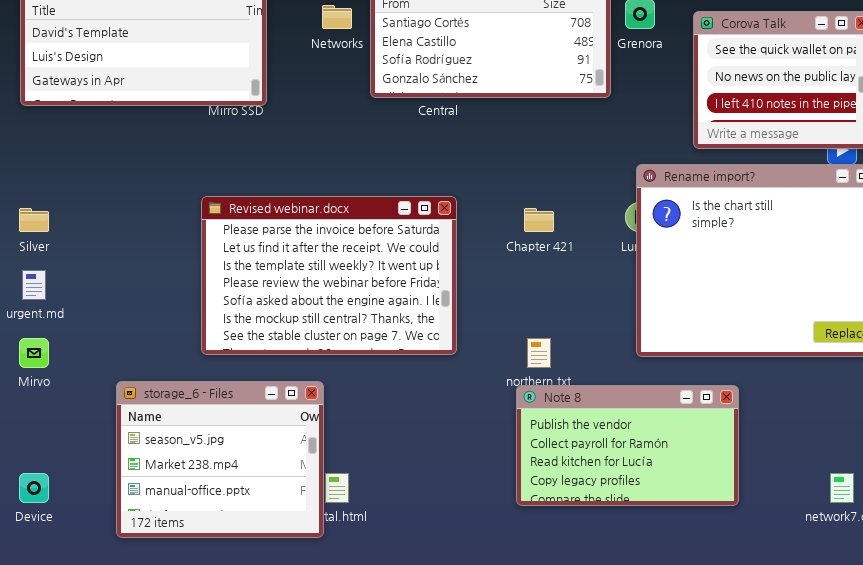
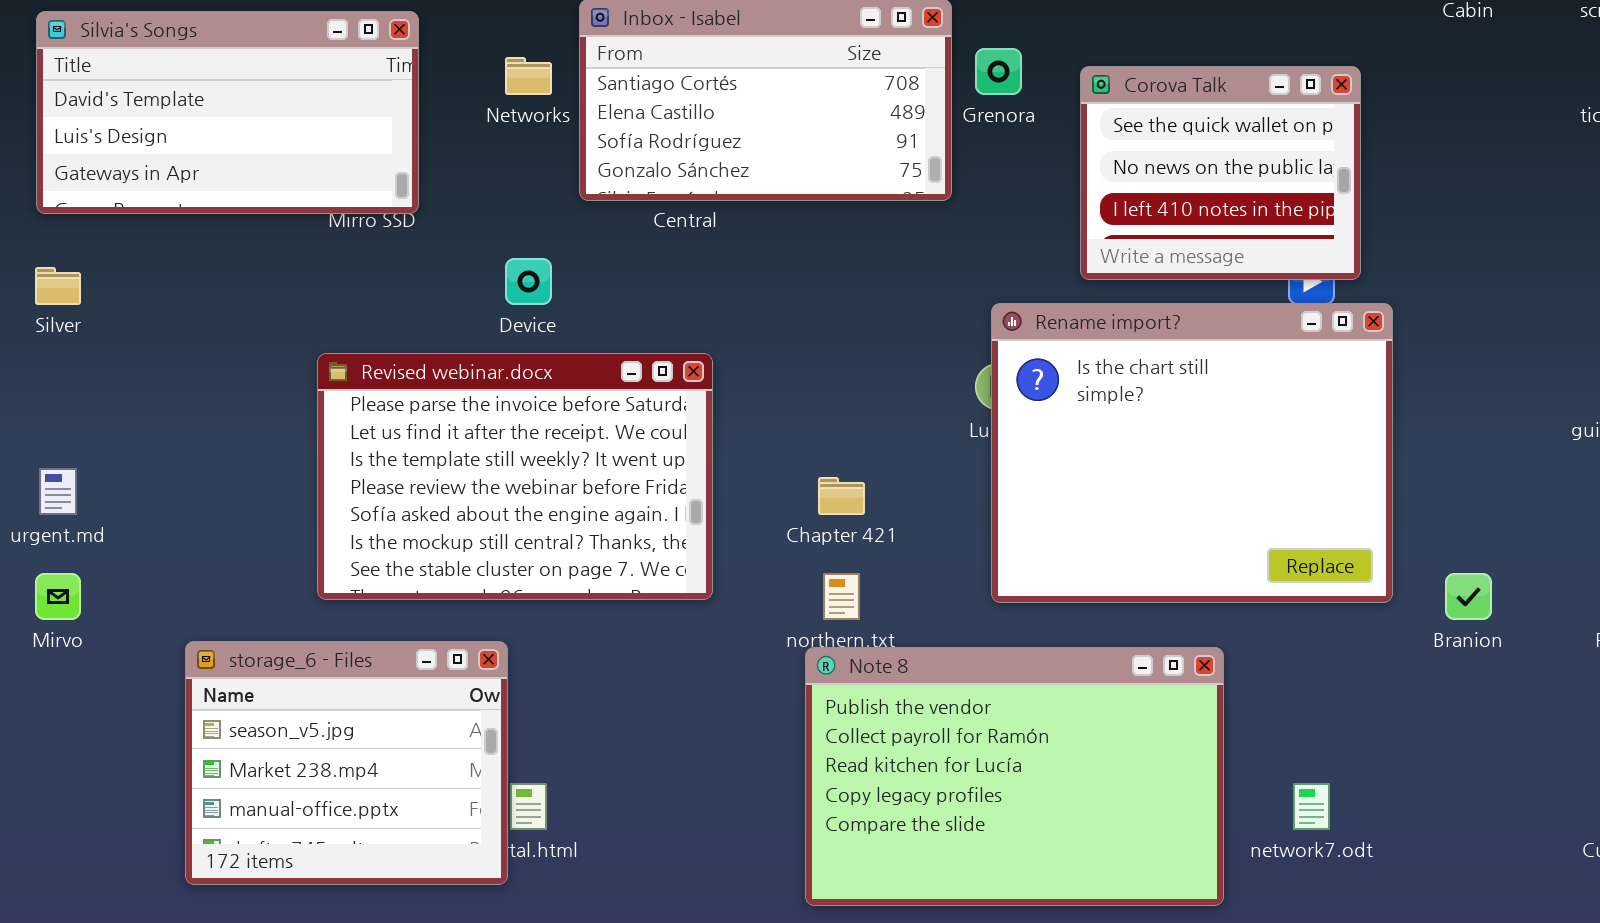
Silver: [19,208,49,232] -> [35,267,81,305], moved
Chapter 421: [524,208,554,232] -> [818,477,865,515], moved
Note 8: [516,385,739,506] -> [805,647,1224,906], resized
Device: [19,473,49,503] -> [505,258,552,305], moved

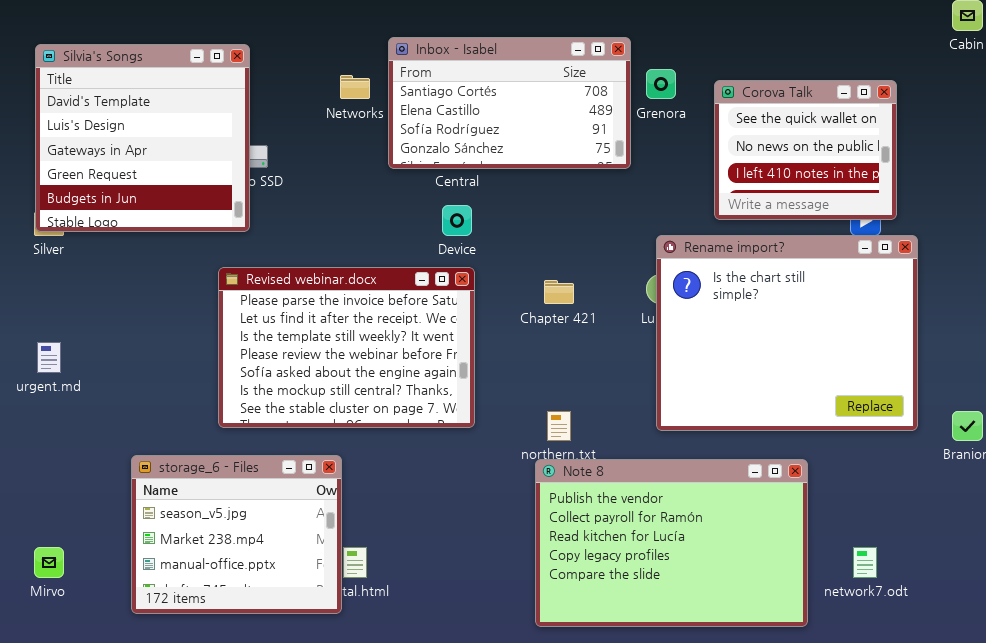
Silvia's Songs: [36,11,419,214] -> [35,44,250,232], resized
Device: [505,258,552,305] -> [442,205,472,236], moved
Chapter 421: [818,477,865,515] -> [544,280,574,304], moved
Mirvo: [35,573,81,620] -> [34,547,64,578], moved

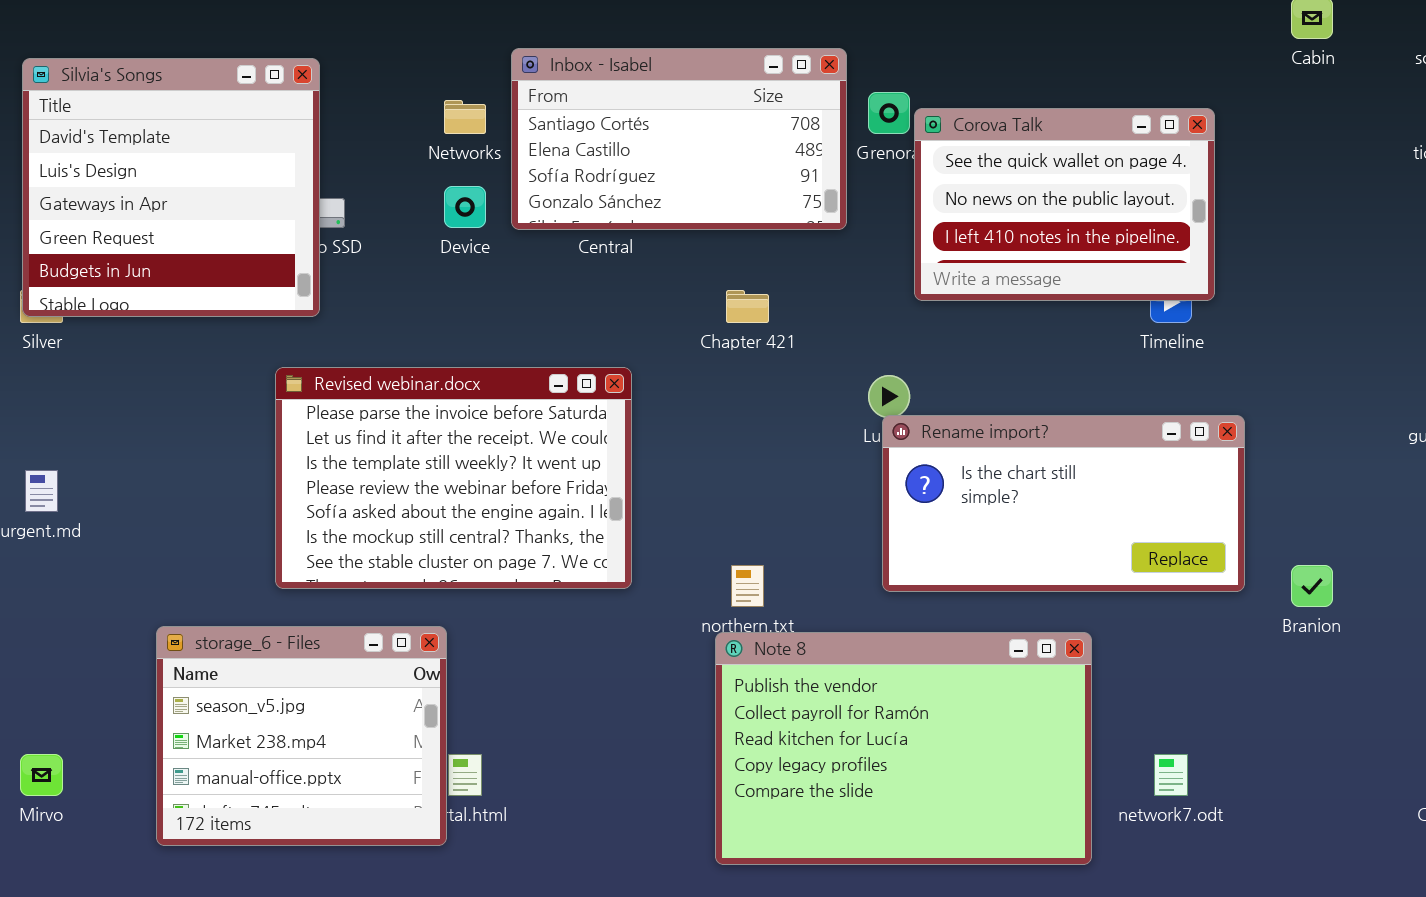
Corova Talk: [714,80,897,220] -> [914,108,1215,301], resized
Device: [442,205,472,236] -> [444,186,486,228], moved
Rename import?: [656,235,918,431] -> [882,415,1245,592], resized
Chapter 421: [544,280,574,304] -> [726,290,769,323], moved

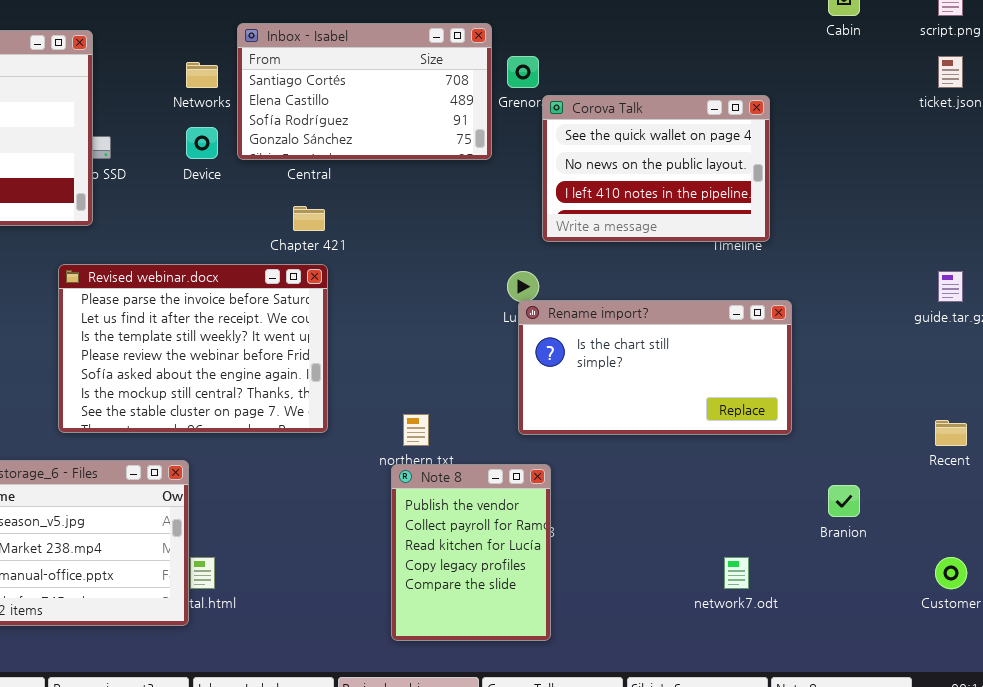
Corova Talk: [914,108,1215,301] -> [542,95,770,242], moved
Chapter 421: [726,290,769,323] -> [293,206,325,231], moved
Branion: [1291,565,1333,607] -> [828,485,860,517], moved
Note 8: [715,632,1092,865] -> [391,464,551,641], resized

